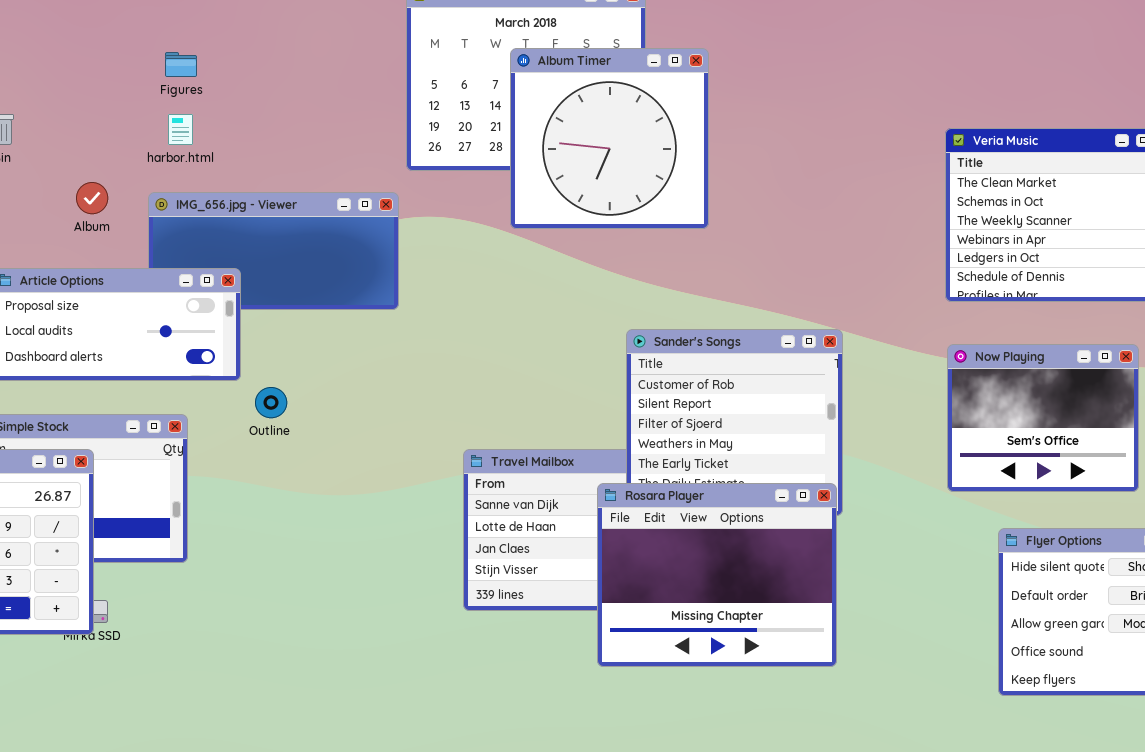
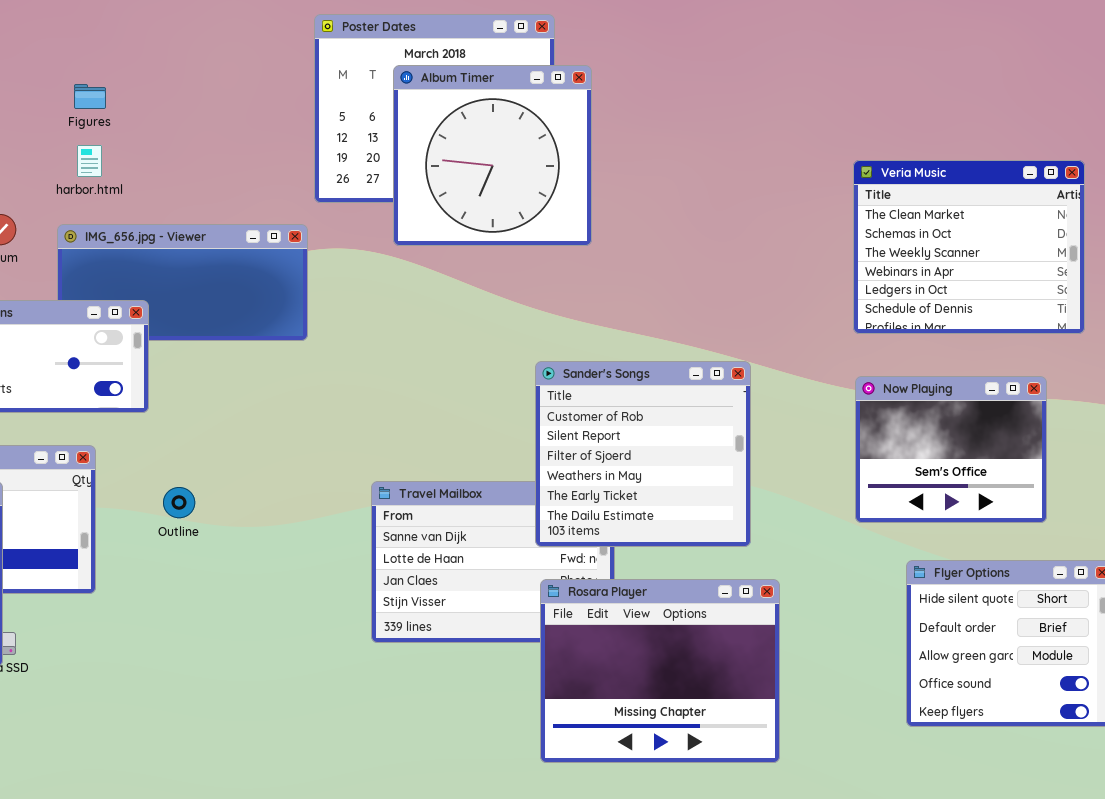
Album Timer: [510,48,709,229] -> [393,65,592,246], moved
Outline: [255,387,287,418] -> [163,487,195,518], moved
Rosara Player: [597,483,837,667] -> [540,579,780,763], moved

